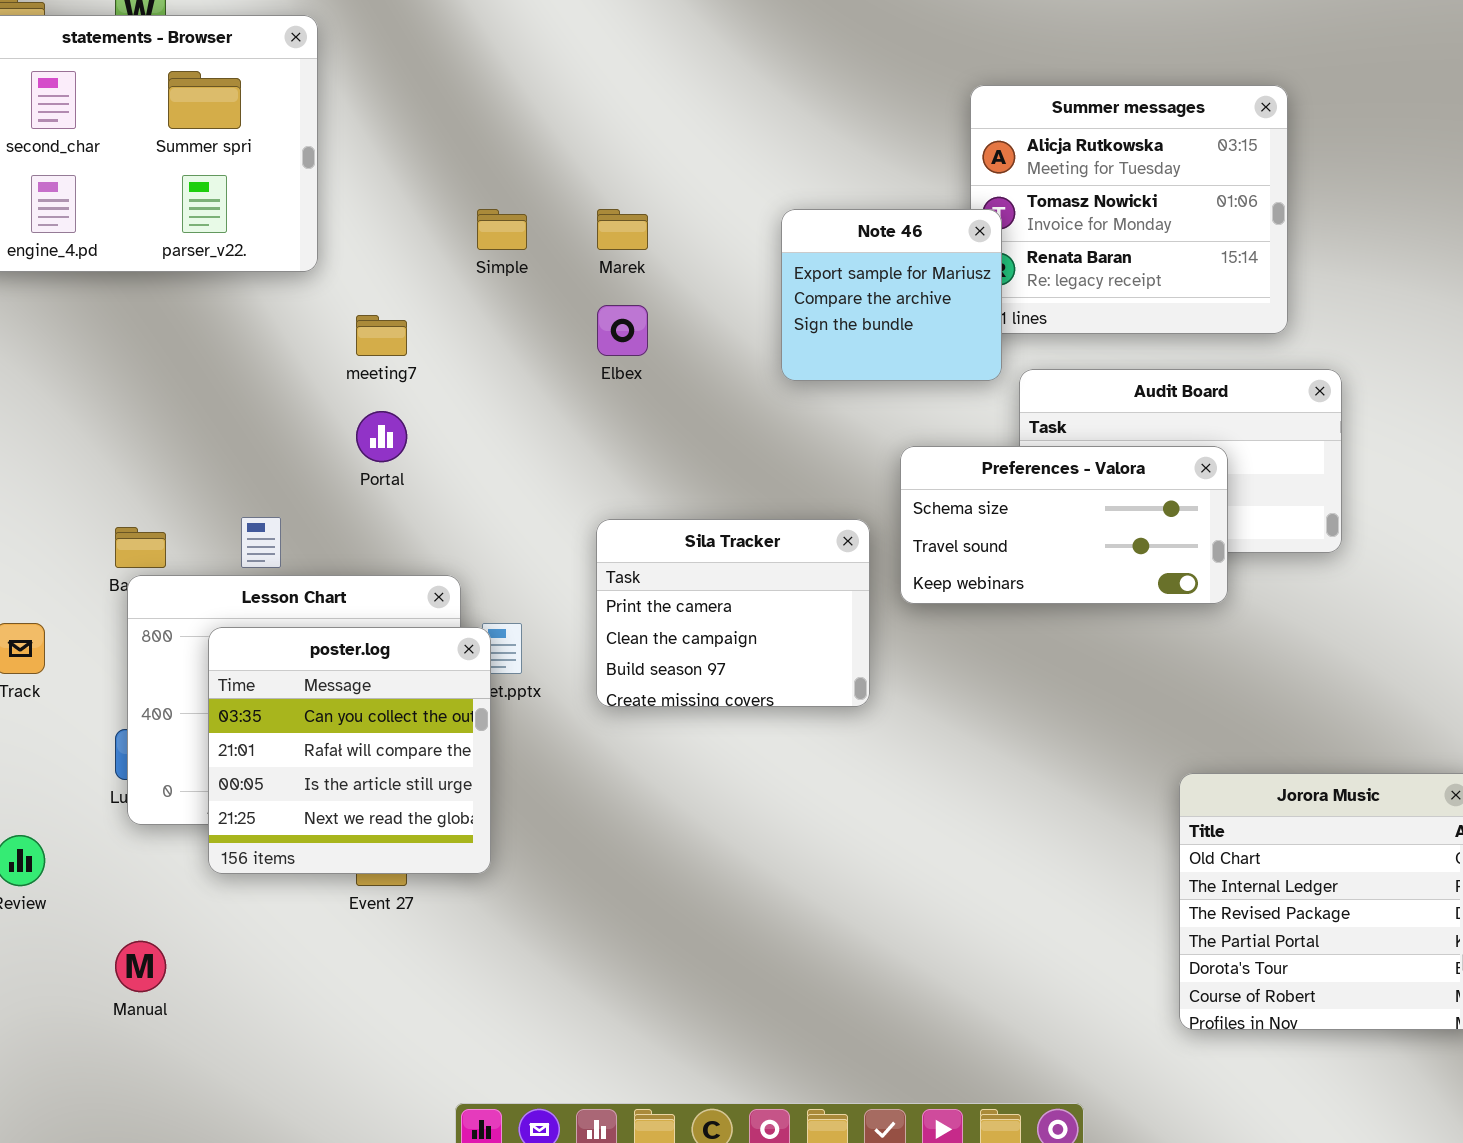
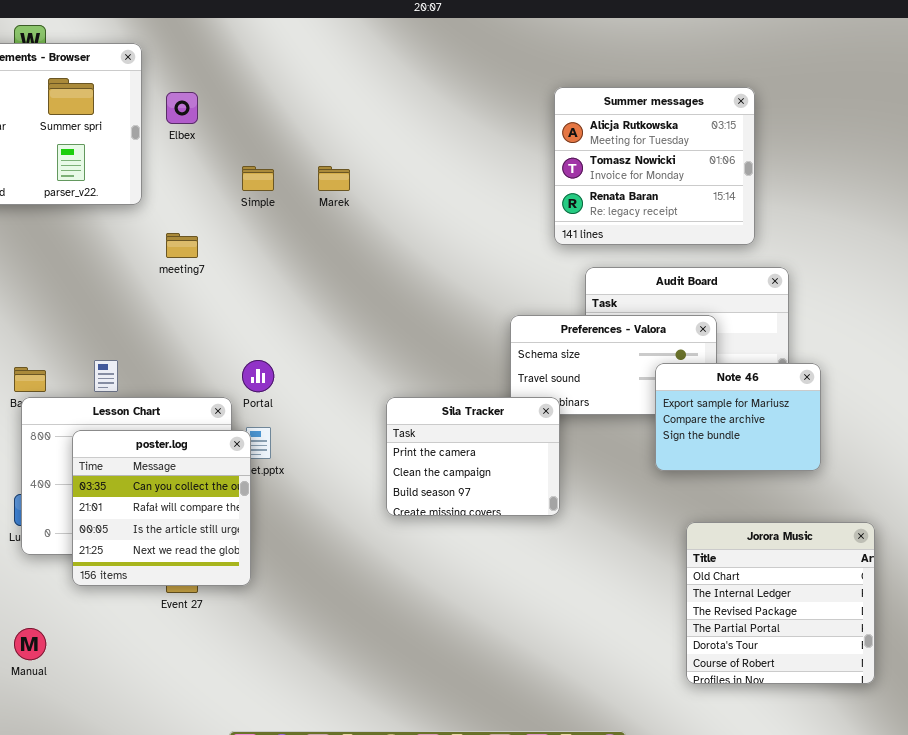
Note 46: [781,209,1002,381] -> [655,363,821,471], moved, resized
Elbex: [597,305,648,356] -> [166,92,198,124], moved
Portal: [356,411,407,462] -> [242,360,274,392], moved
Sila Tracker: [596,519,870,707] -> [386,397,560,516], moved

